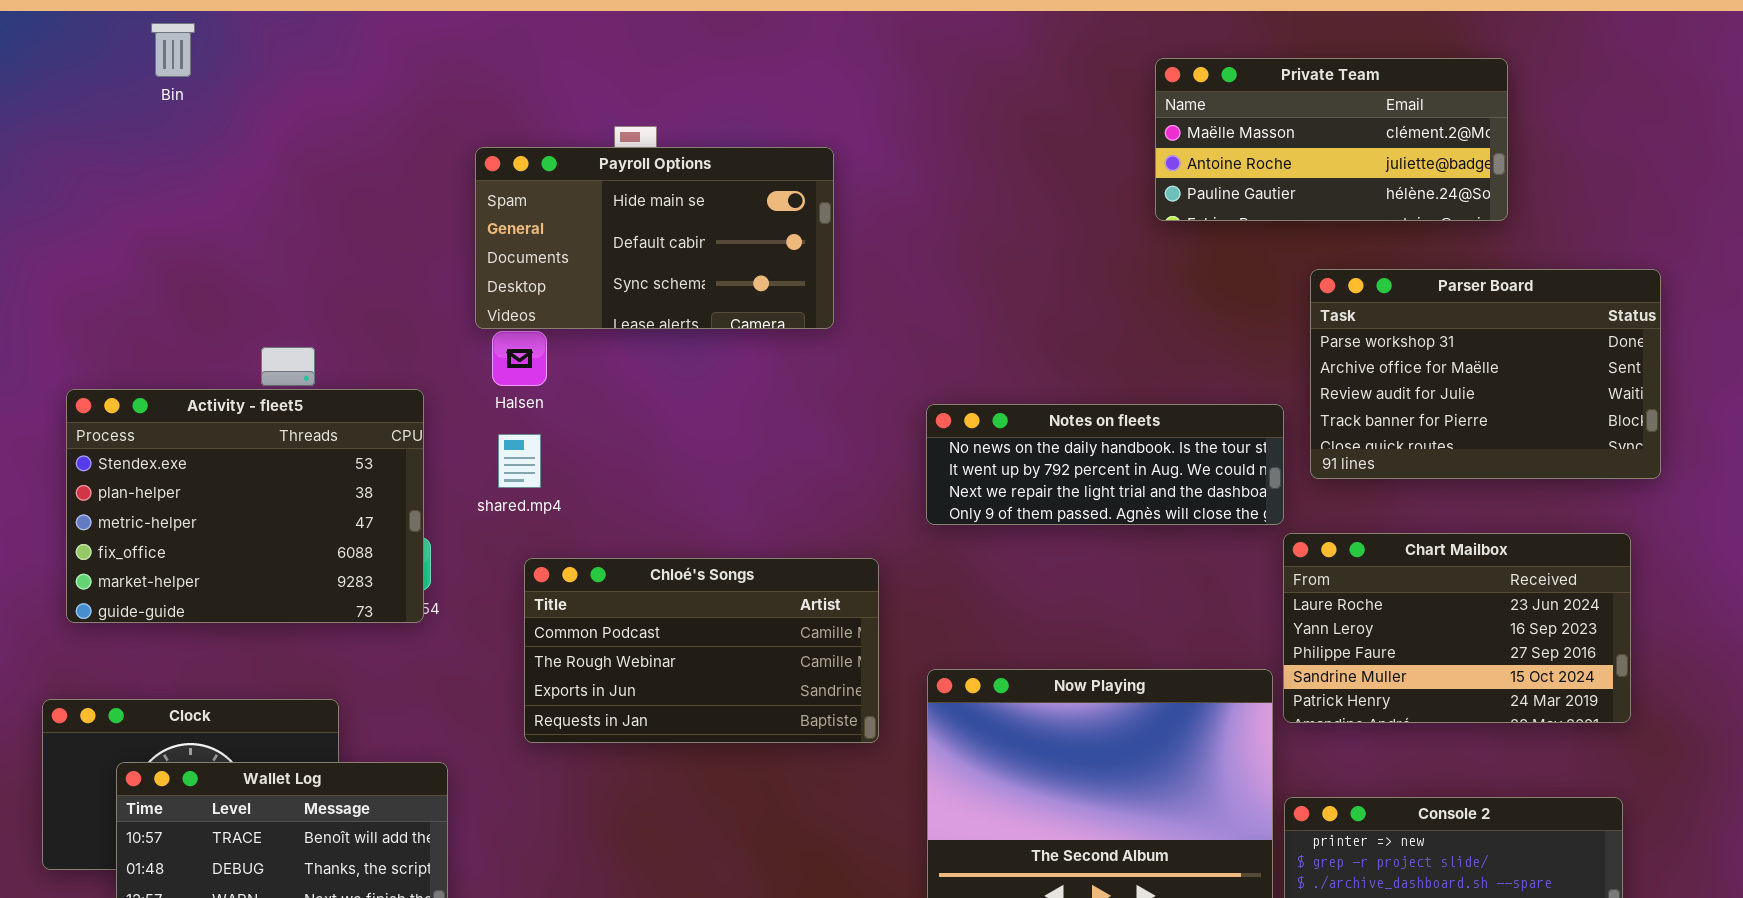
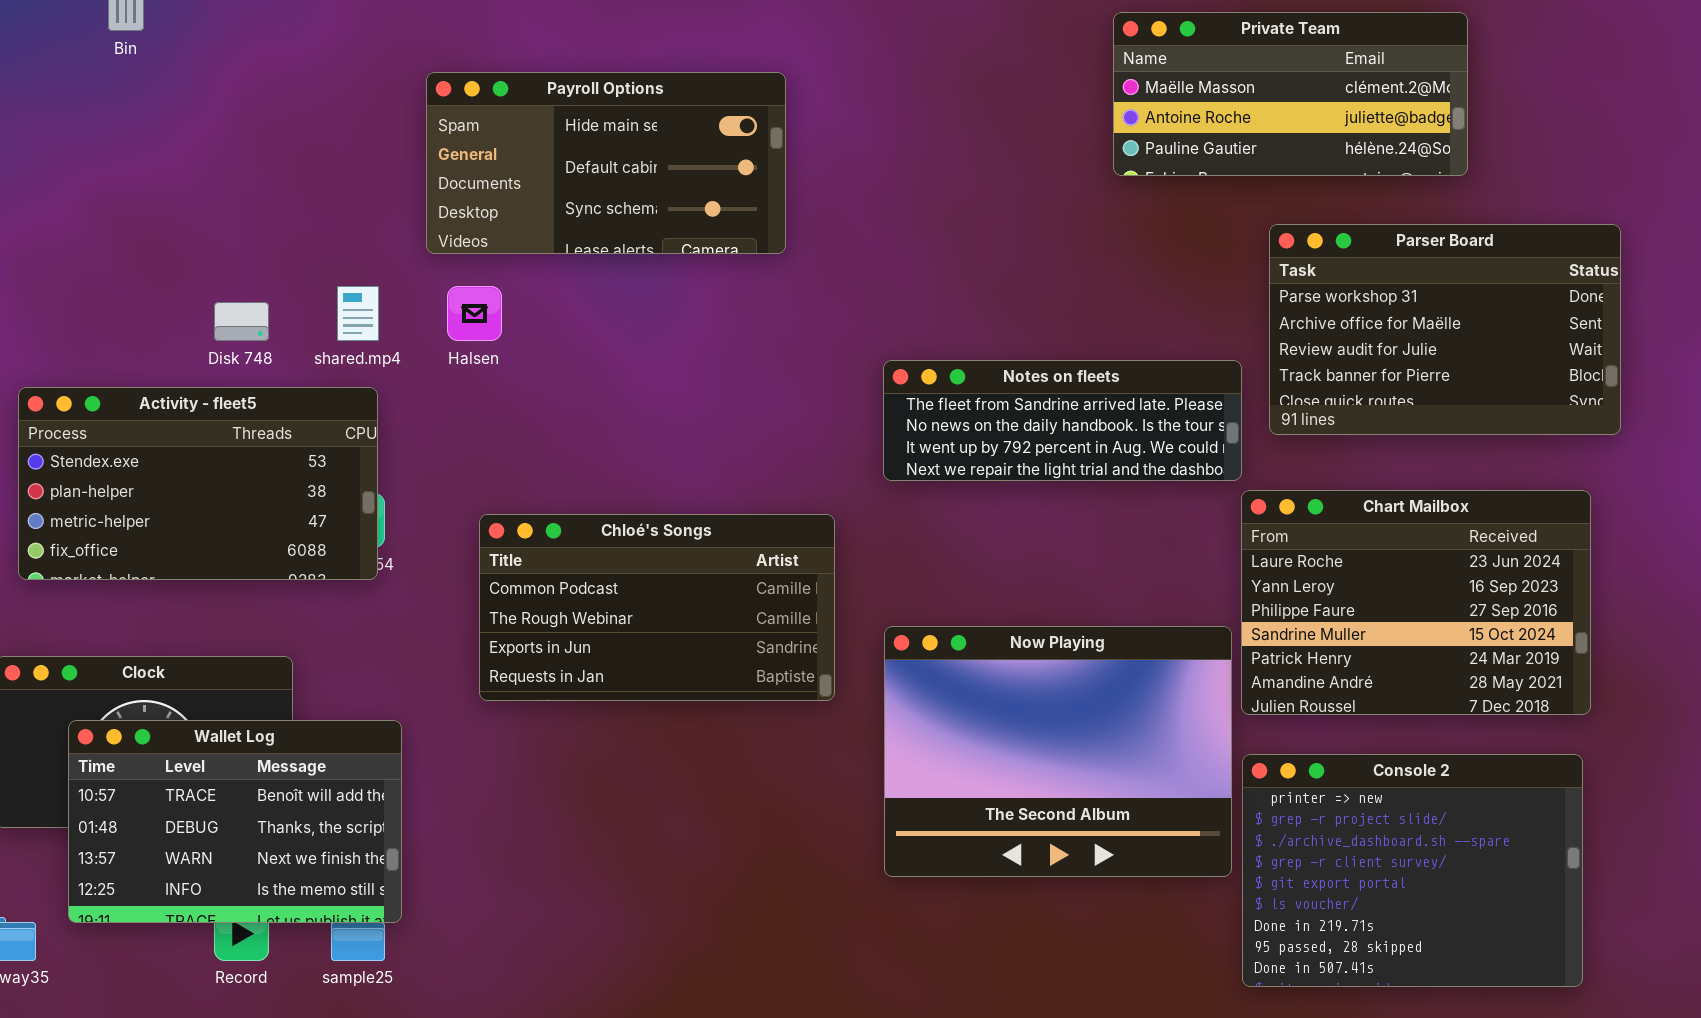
Payroll Options: [475,147,834,329] -> [426,72,786,254], moved
Activity - fleet5: [66,389,424,623] -> [18,387,378,580], resized
Notes on fleets: [926,404,1284,525] -> [883,360,1242,481], scrolled up 1 row
shared.mp4: [498,434,541,488] -> [337,286,379,341], moved
Chart Mailbox: [1283,533,1631,723] -> [1241,490,1591,715], resized

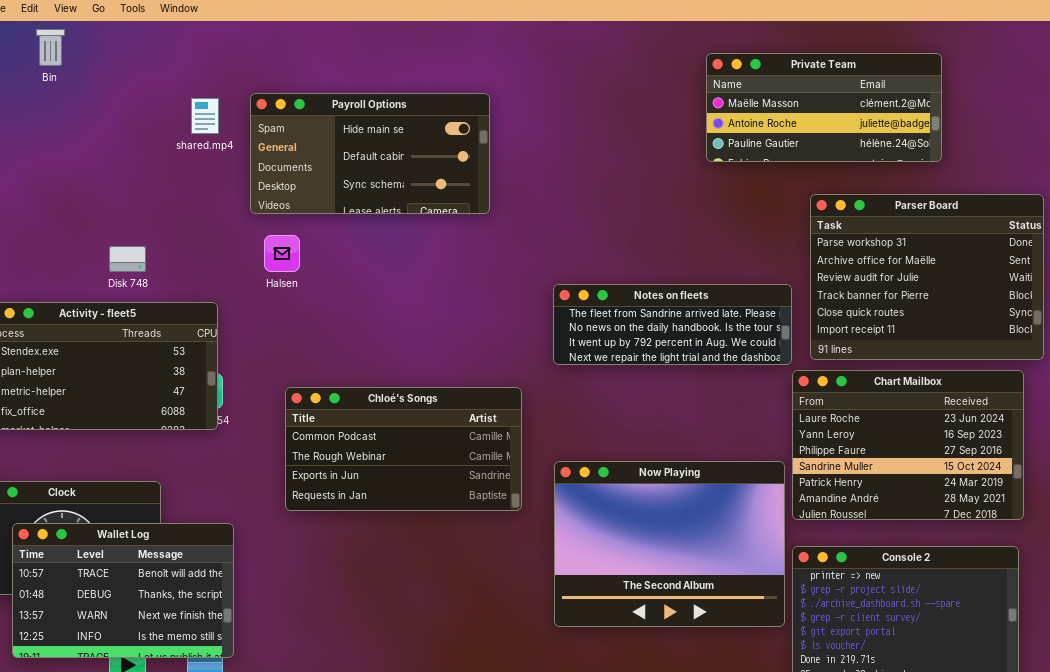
Parser Board: [1269,224,1621,435] -> [810,194,1044,360], resized
shared.mp4: [337,286,379,341] -> [191,98,219,134], moved

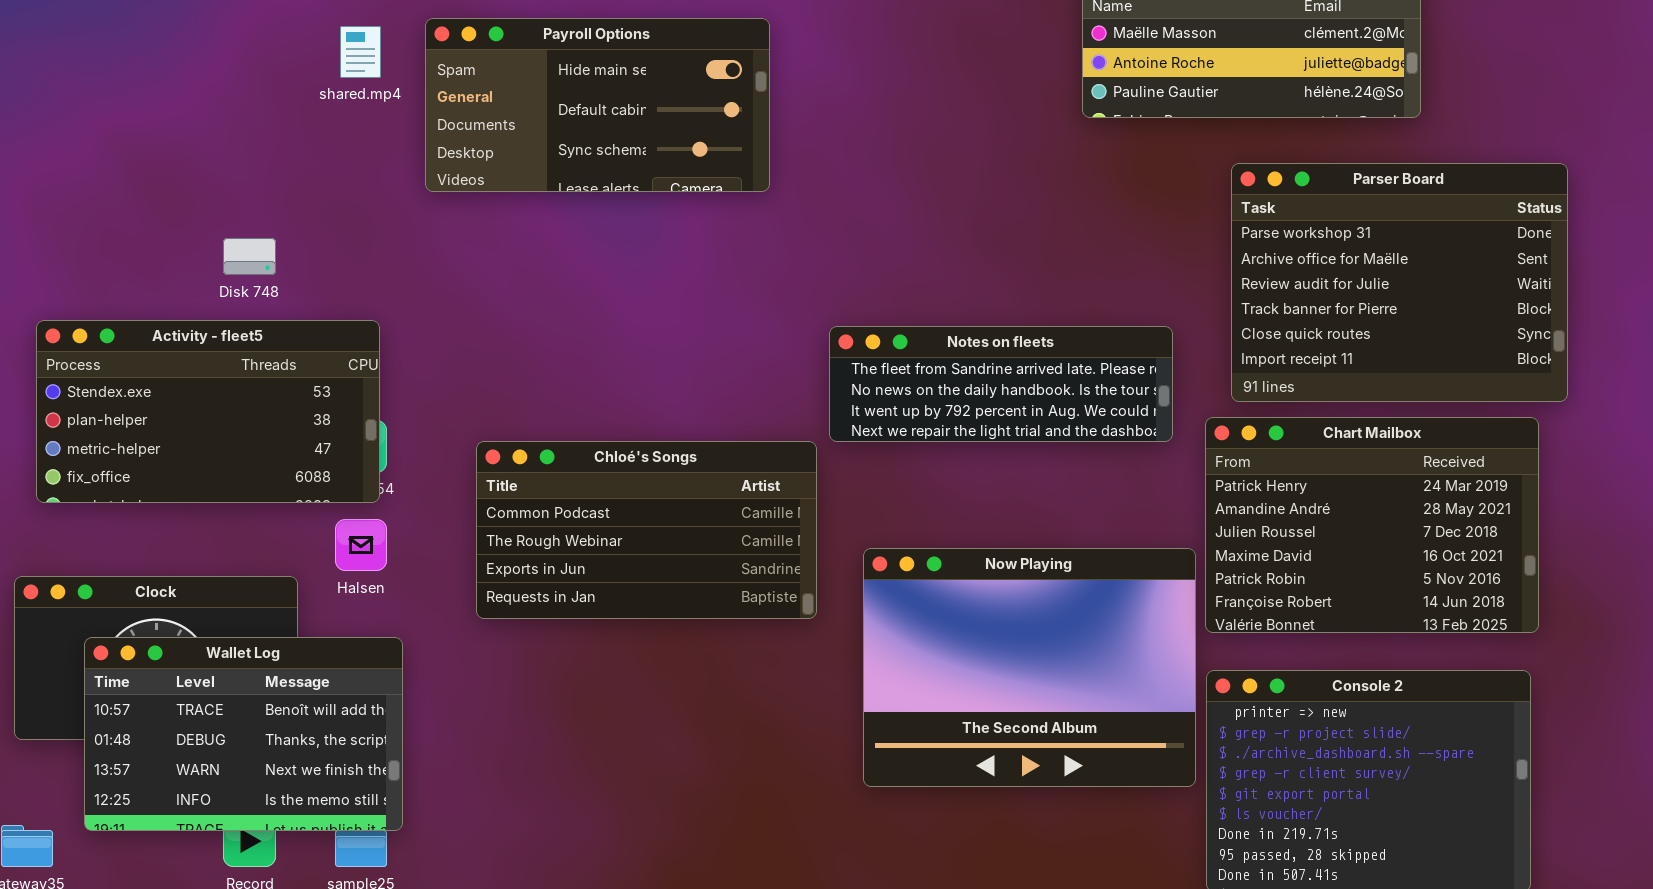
Halsen: [264,235,300,272] -> [335,519,387,571], moved
Notes on fleets: [553,284,792,365] -> [829,326,1173,442], moved
Chart Mailbox: [792,370,1024,520] -> [1205,417,1539,633], scrolled down 4 rows

